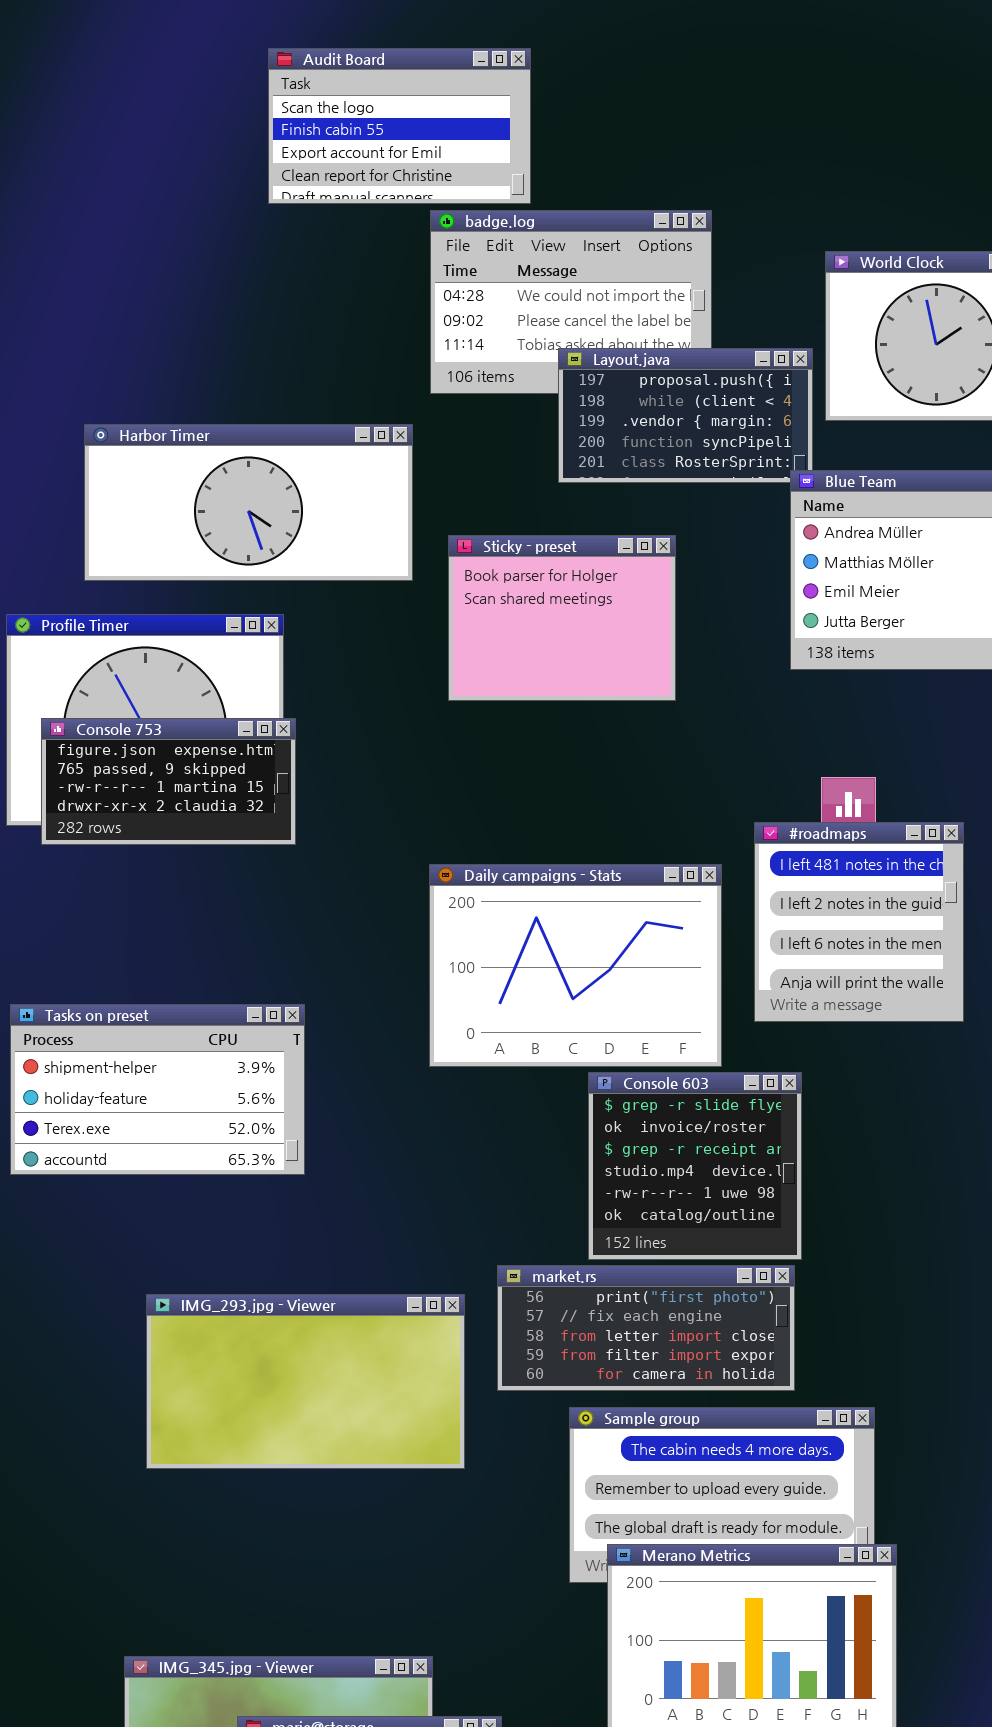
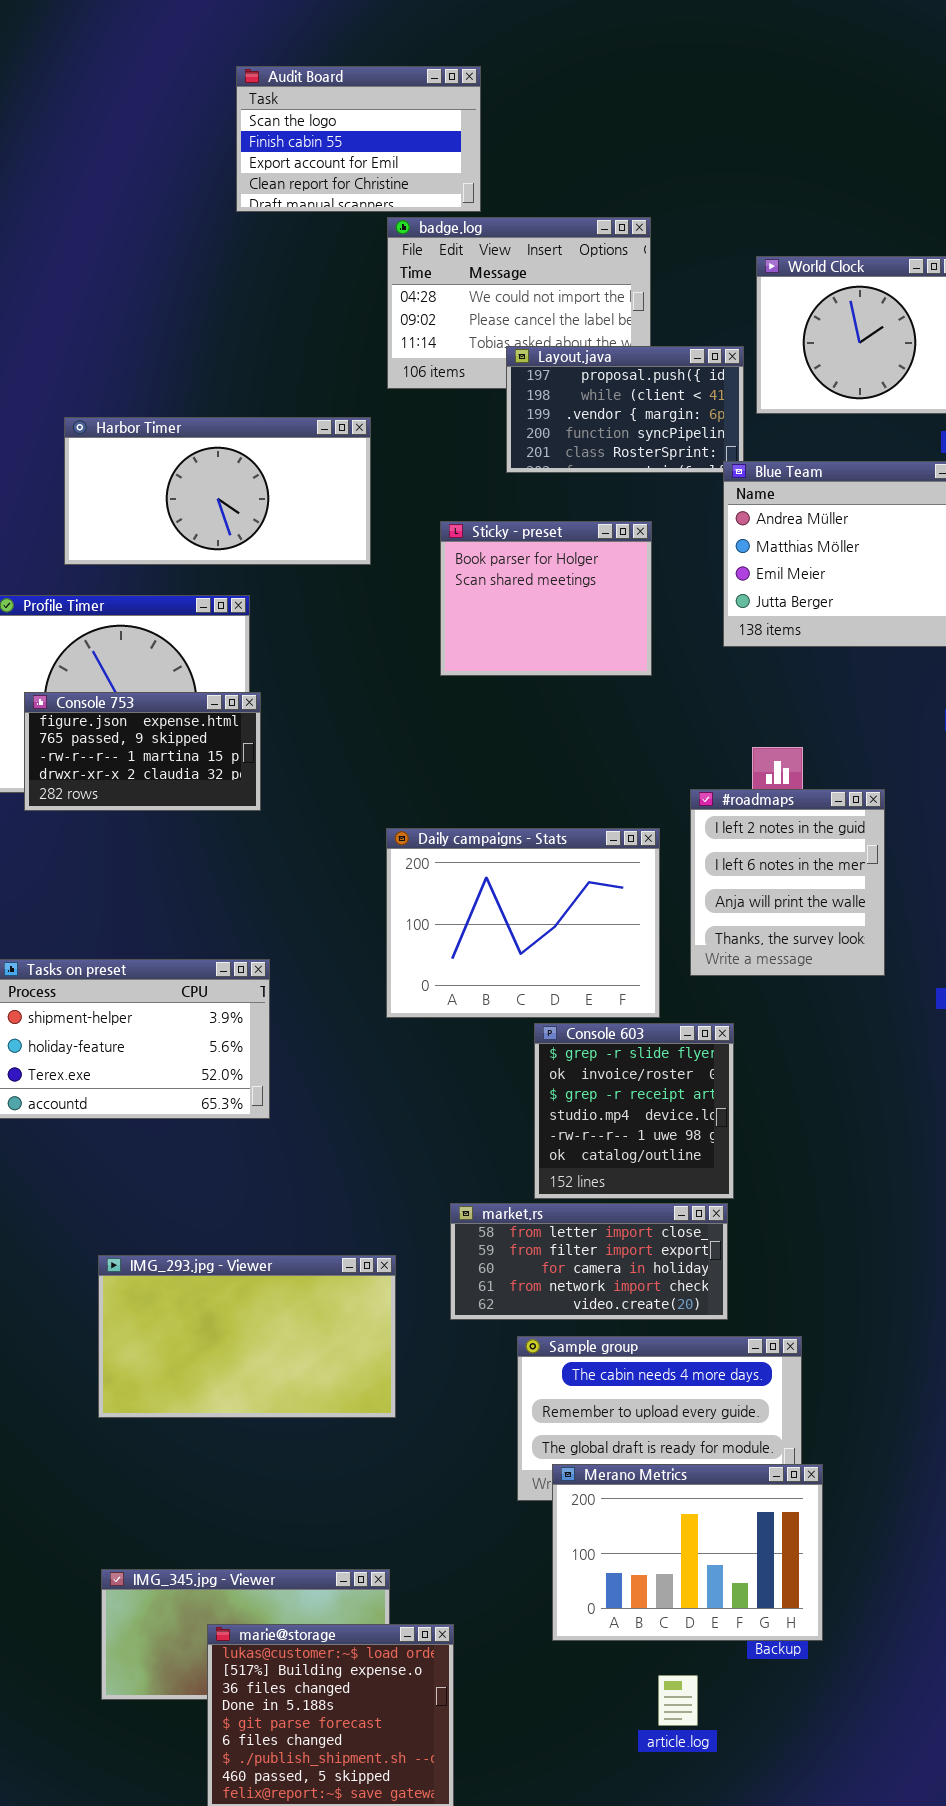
Sticky - preset: [448,535,676,701] -> [440,521,652,676], moved
#roadmaps: [754,822,964,1022] -> [690,789,885,976], scrolled down 1 row
market.rs: [497,1265,795,1391] -> [450,1203,728,1320], scrolled down 2 rows
IMG_293.jpg - Viewer: [146,1294,465,1469] -> [98,1255,396,1418], moved

